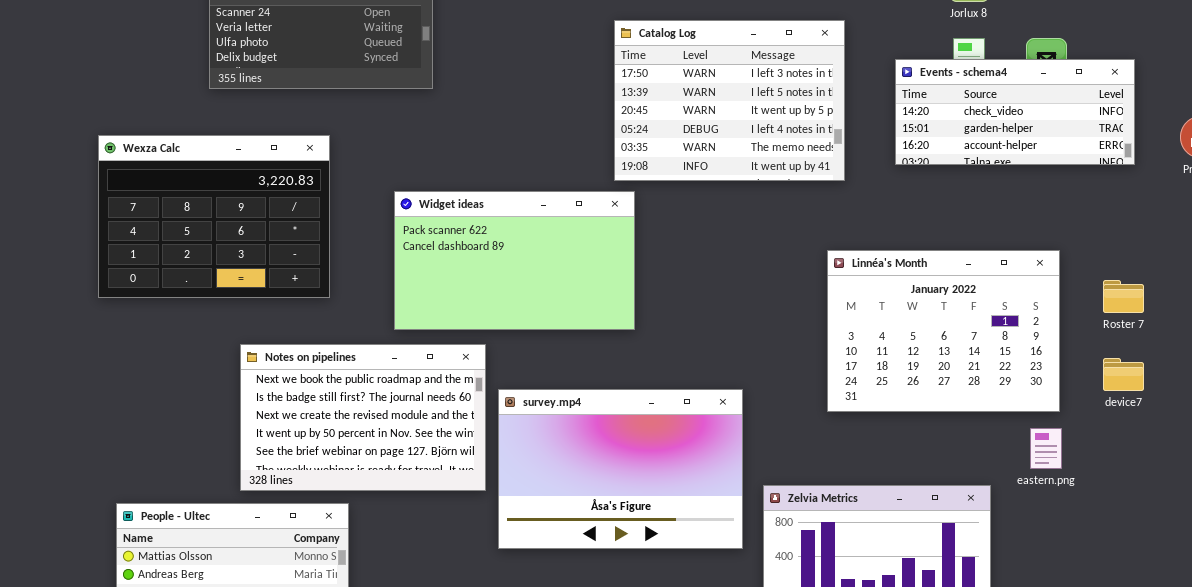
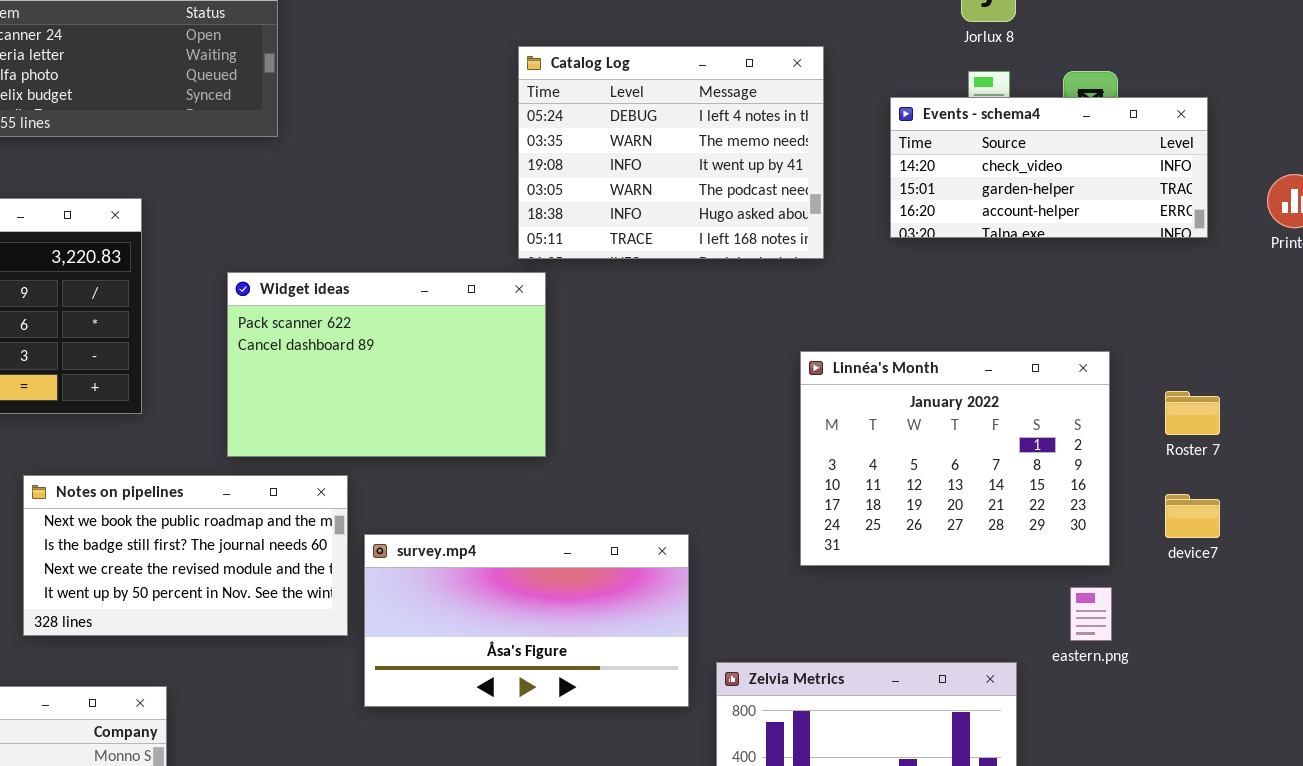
Catalog Log: [614,20,845,181] -> [518,46,824,259], scrolled down 3 rows
Notes on pipelines: [240,344,486,491] -> [23,475,348,636], resized
survey.mp4: [498,389,743,549] -> [364,534,689,707], resized

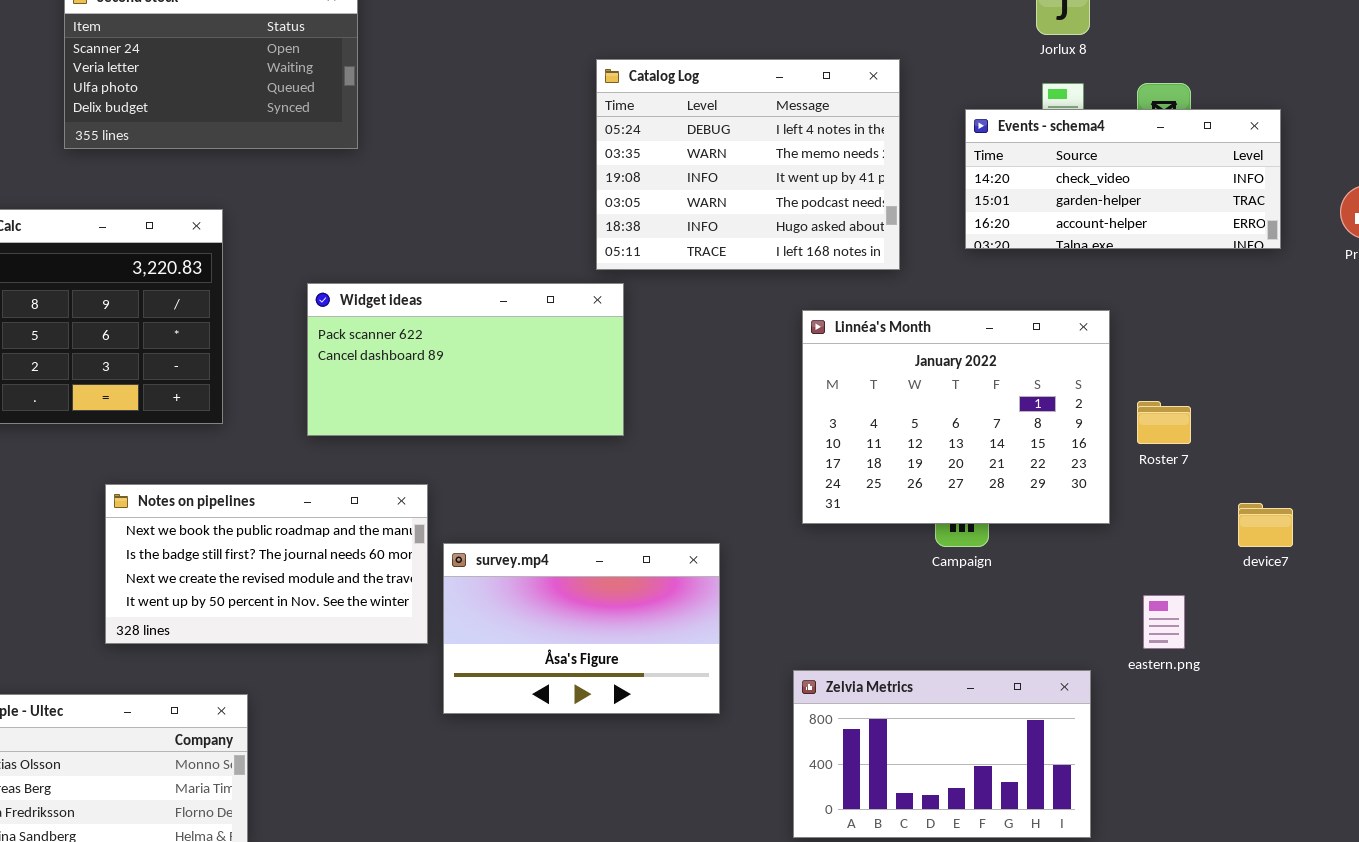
Widget ideas: [227,272,546,457] -> [307,283,624,436], resized
Linnéa's Month: [800,351,1110,566] -> [802,310,1110,524], moved
Roster 7: [1165,391,1220,435] -> [1137,401,1191,444], moved
survey.mp4: [364,534,689,707] -> [443,543,720,714], resized

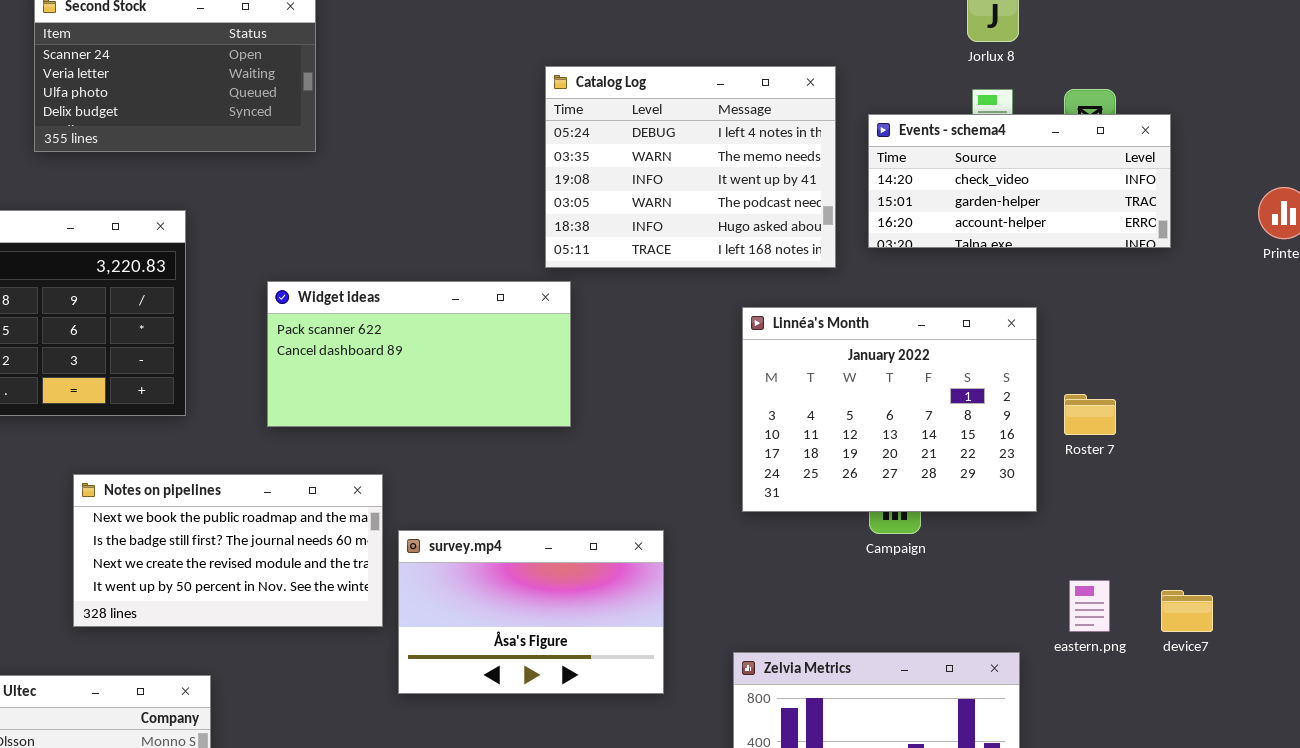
Events - schema4: [965,109,1281,249] -> [868,114,1171,248], moved
device7: [1238,503,1293,547] -> [1161,590,1213,632], moved

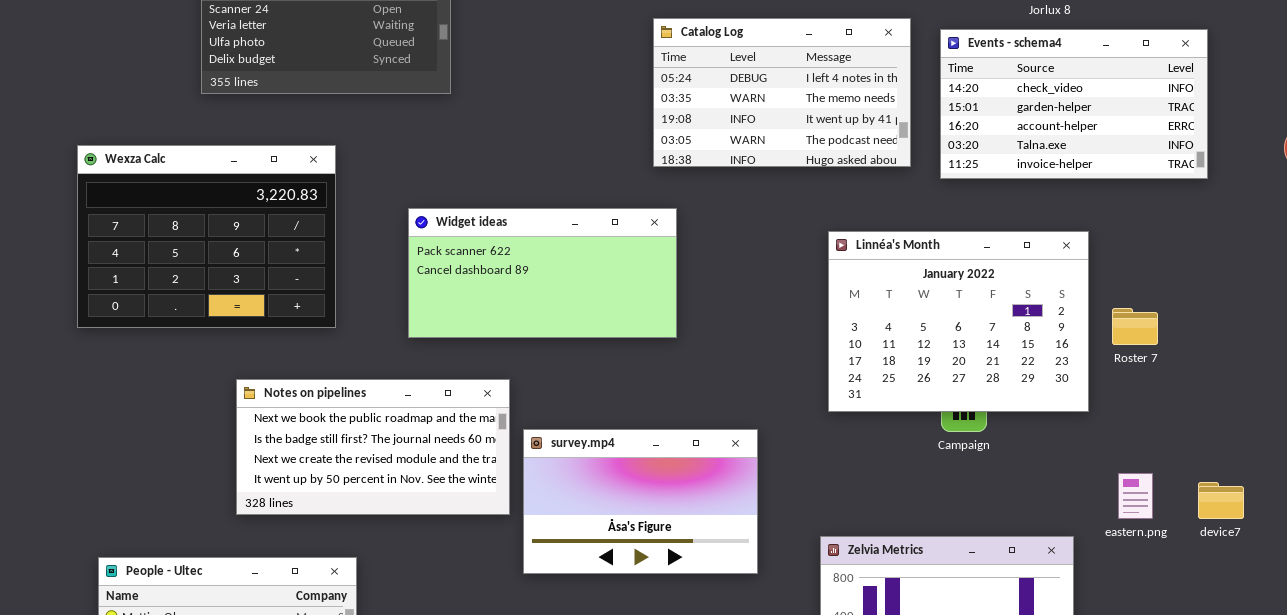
Catalog Log: [545,66,836,268] -> [653,18,911,167], resized
Events - schema4: [868,114,1171,248] -> [940,29,1208,179], resized

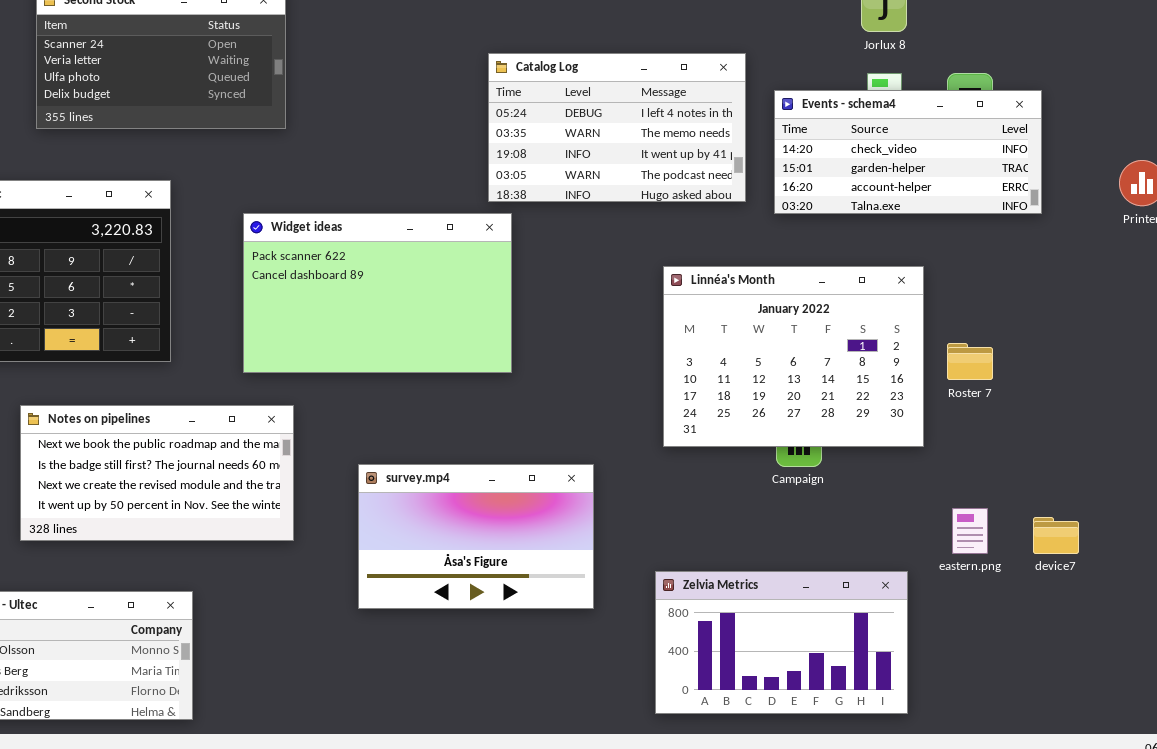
Events - schema4: [940,29,1208,179] -> [774,90,1042,214], resized
Widget ideas: [408,208,677,338] -> [243,213,512,373], resized
Notes on pipelines: [236,379,510,515] -> [20,405,294,541], moved

